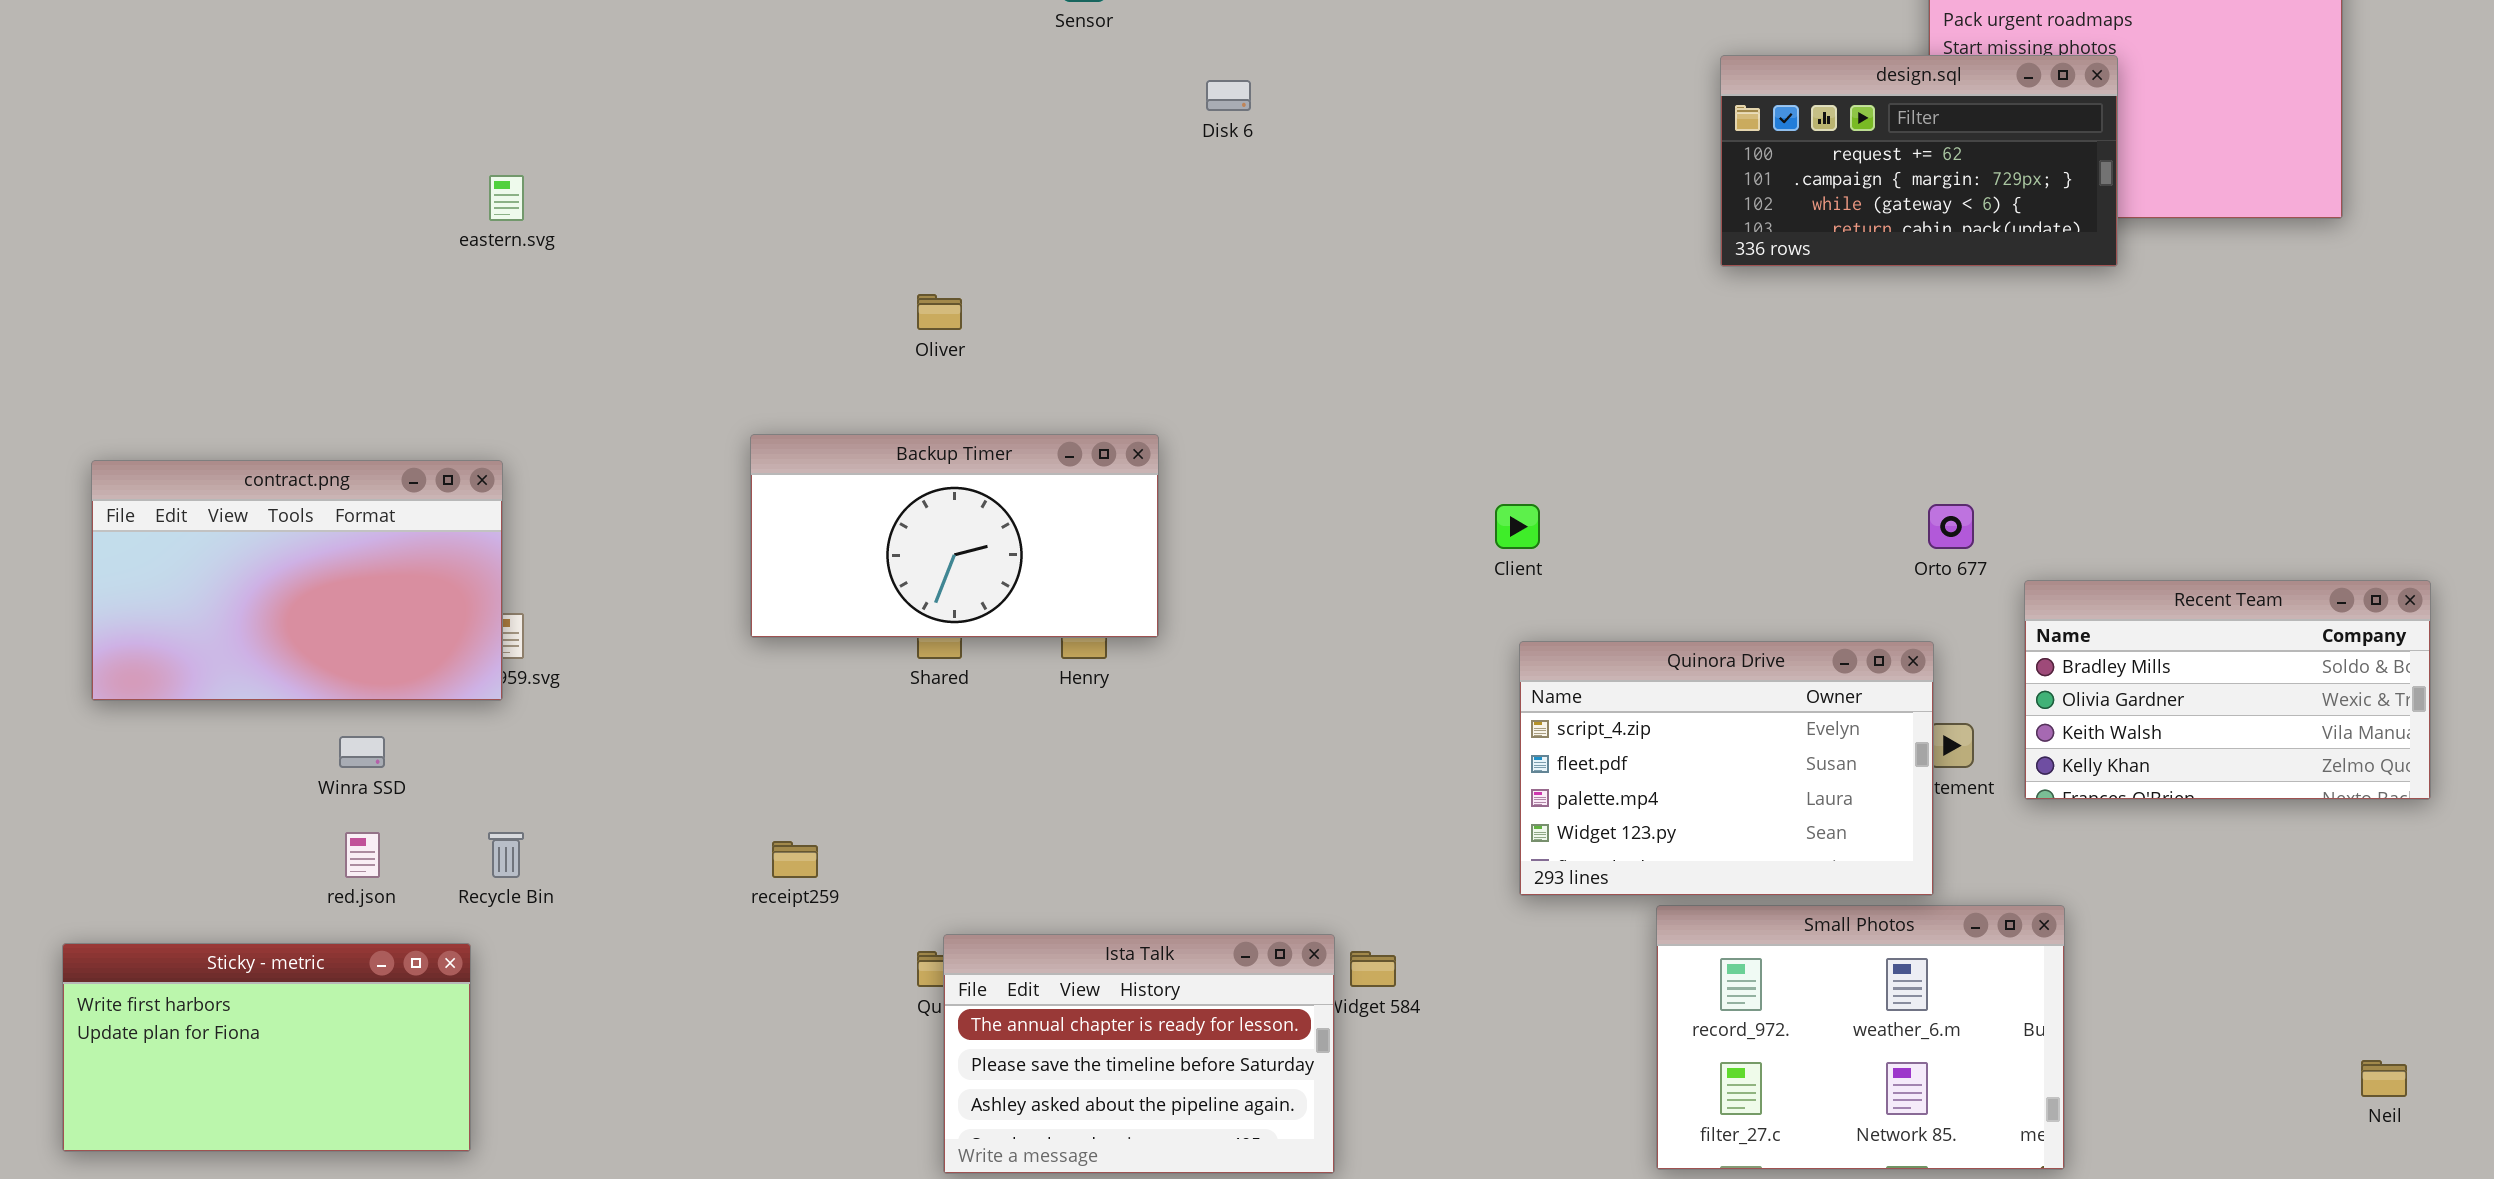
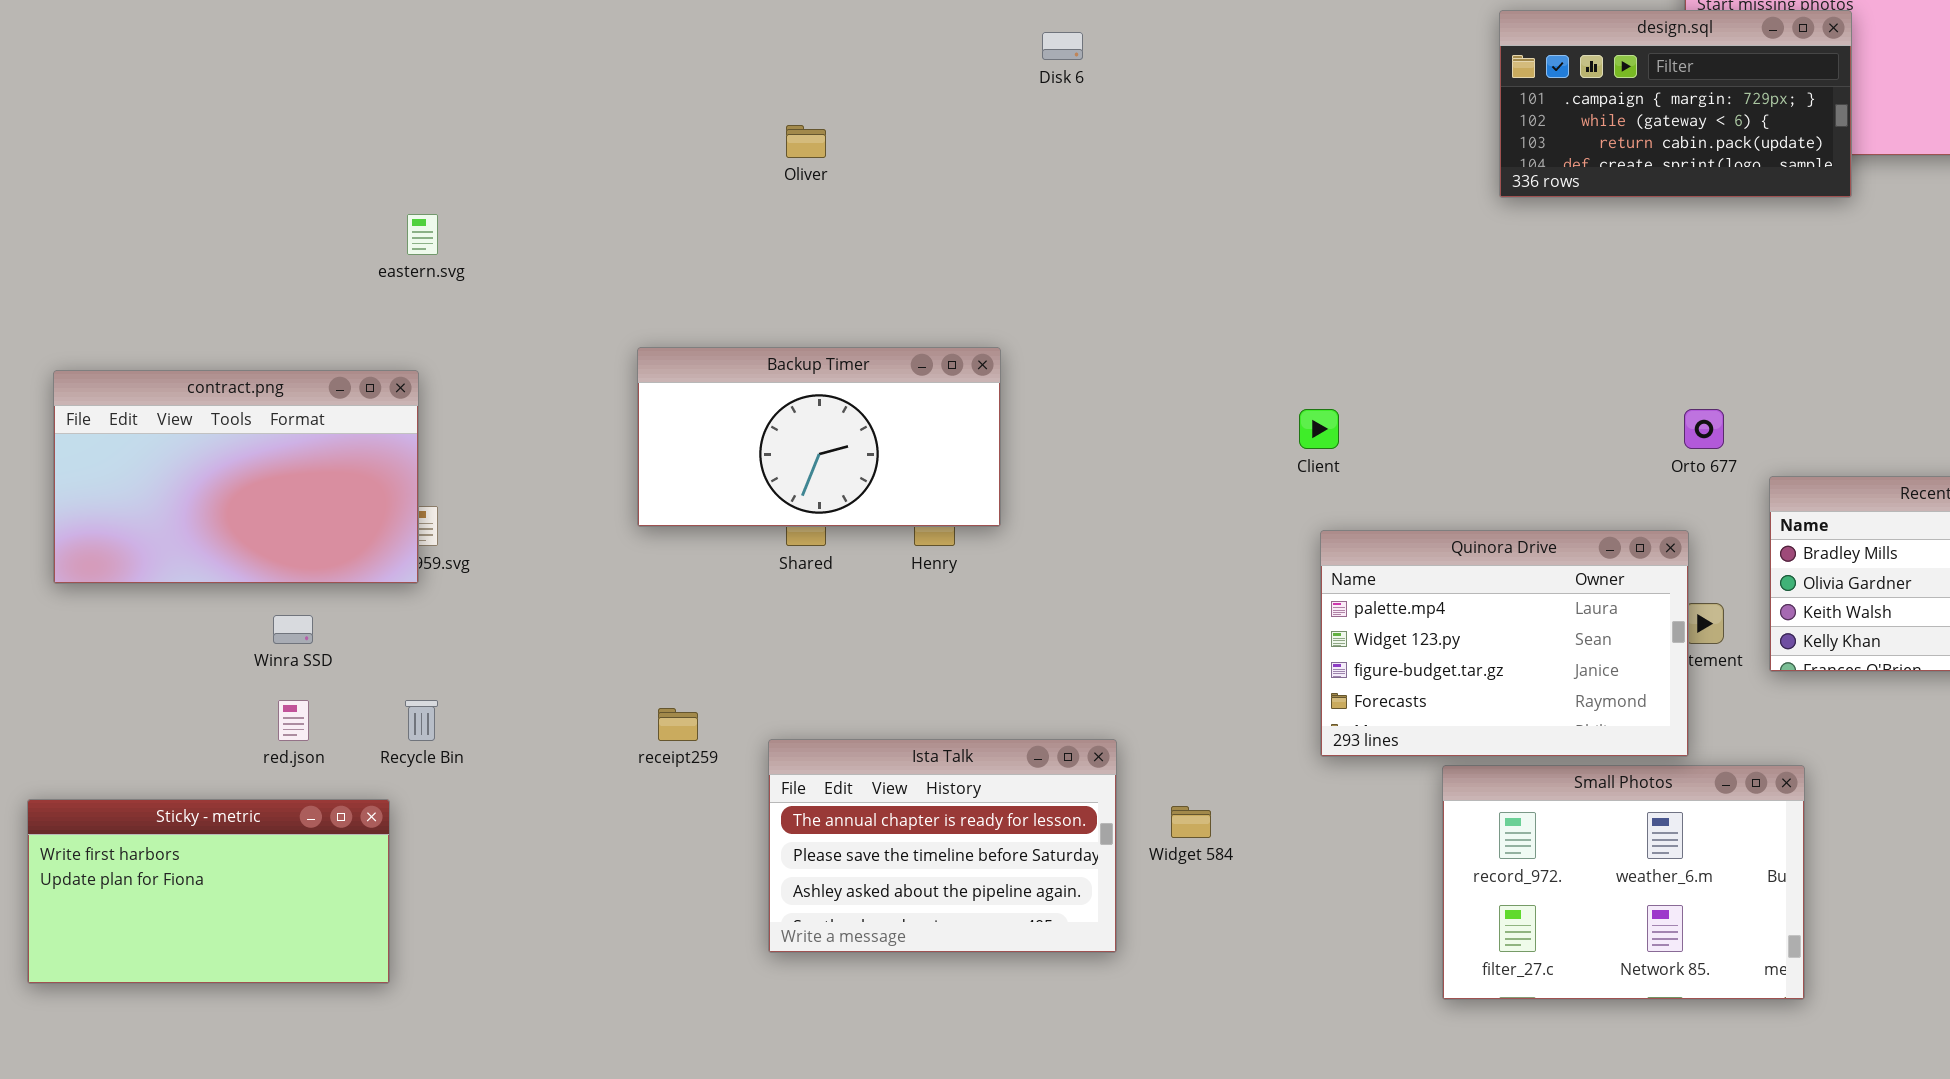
design.sql: [1720,55,2118,267] -> [1499,10,1852,198], scrolled down 1 row
eastern.svg: [489,175,524,221] -> [407,214,438,255], moved
Oliver: [917,294,962,330] -> [786,125,826,158], moved
Quinora Drive: [1519,641,1934,896] -> [1320,530,1689,757], scrolled down 2 rows
Ista Talk: [943,934,1335,1174] -> [768,739,1117,953], moved

